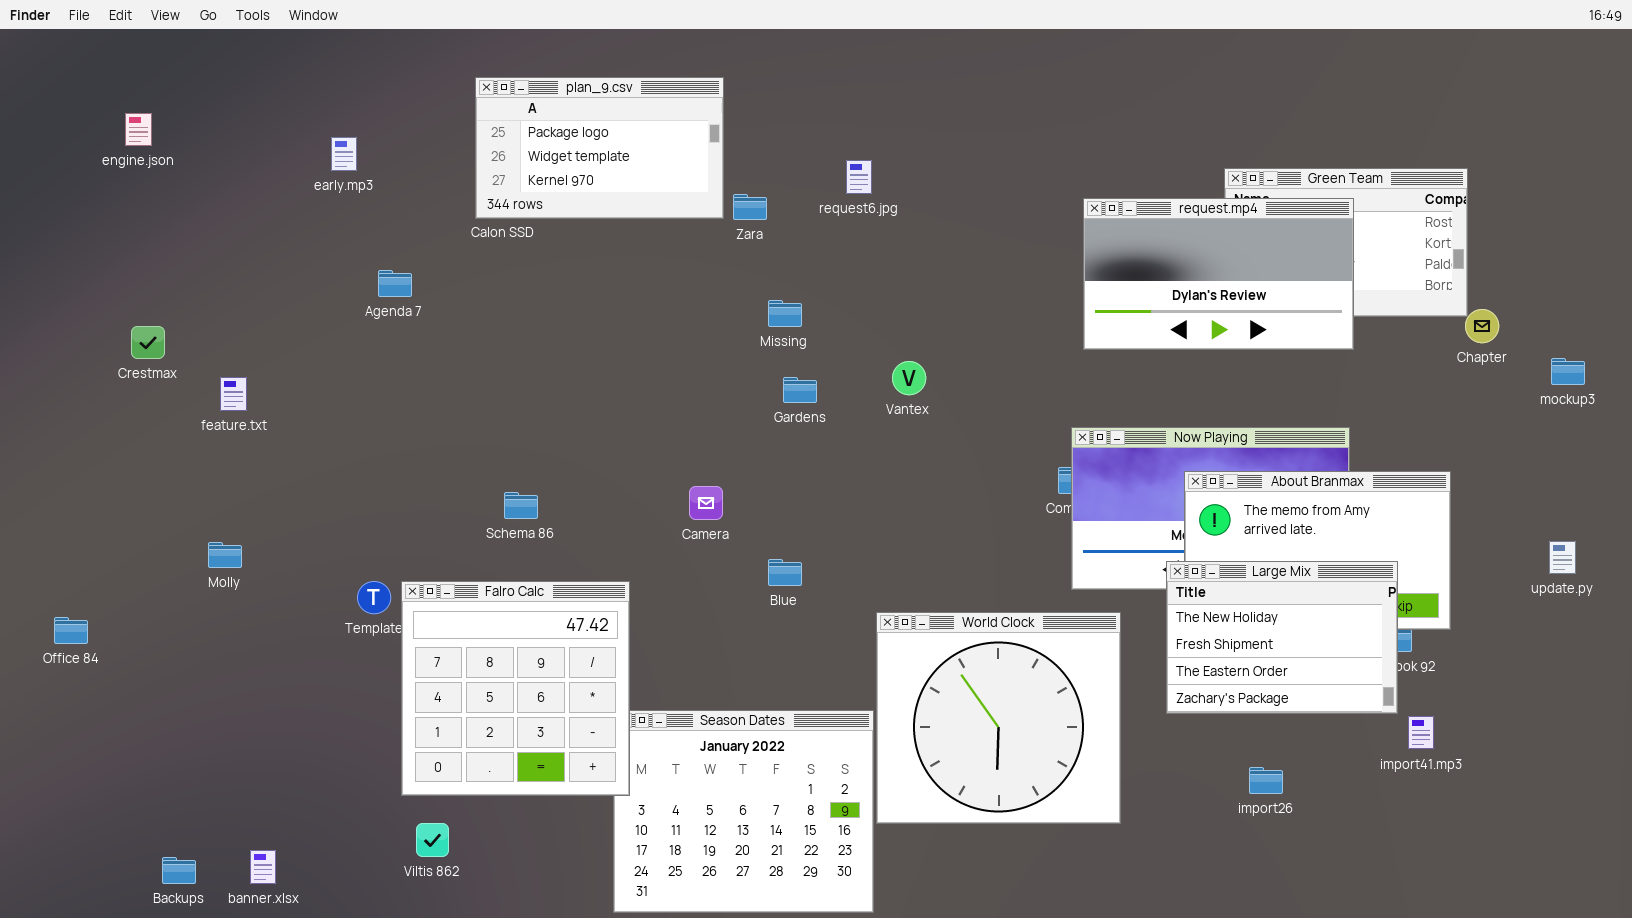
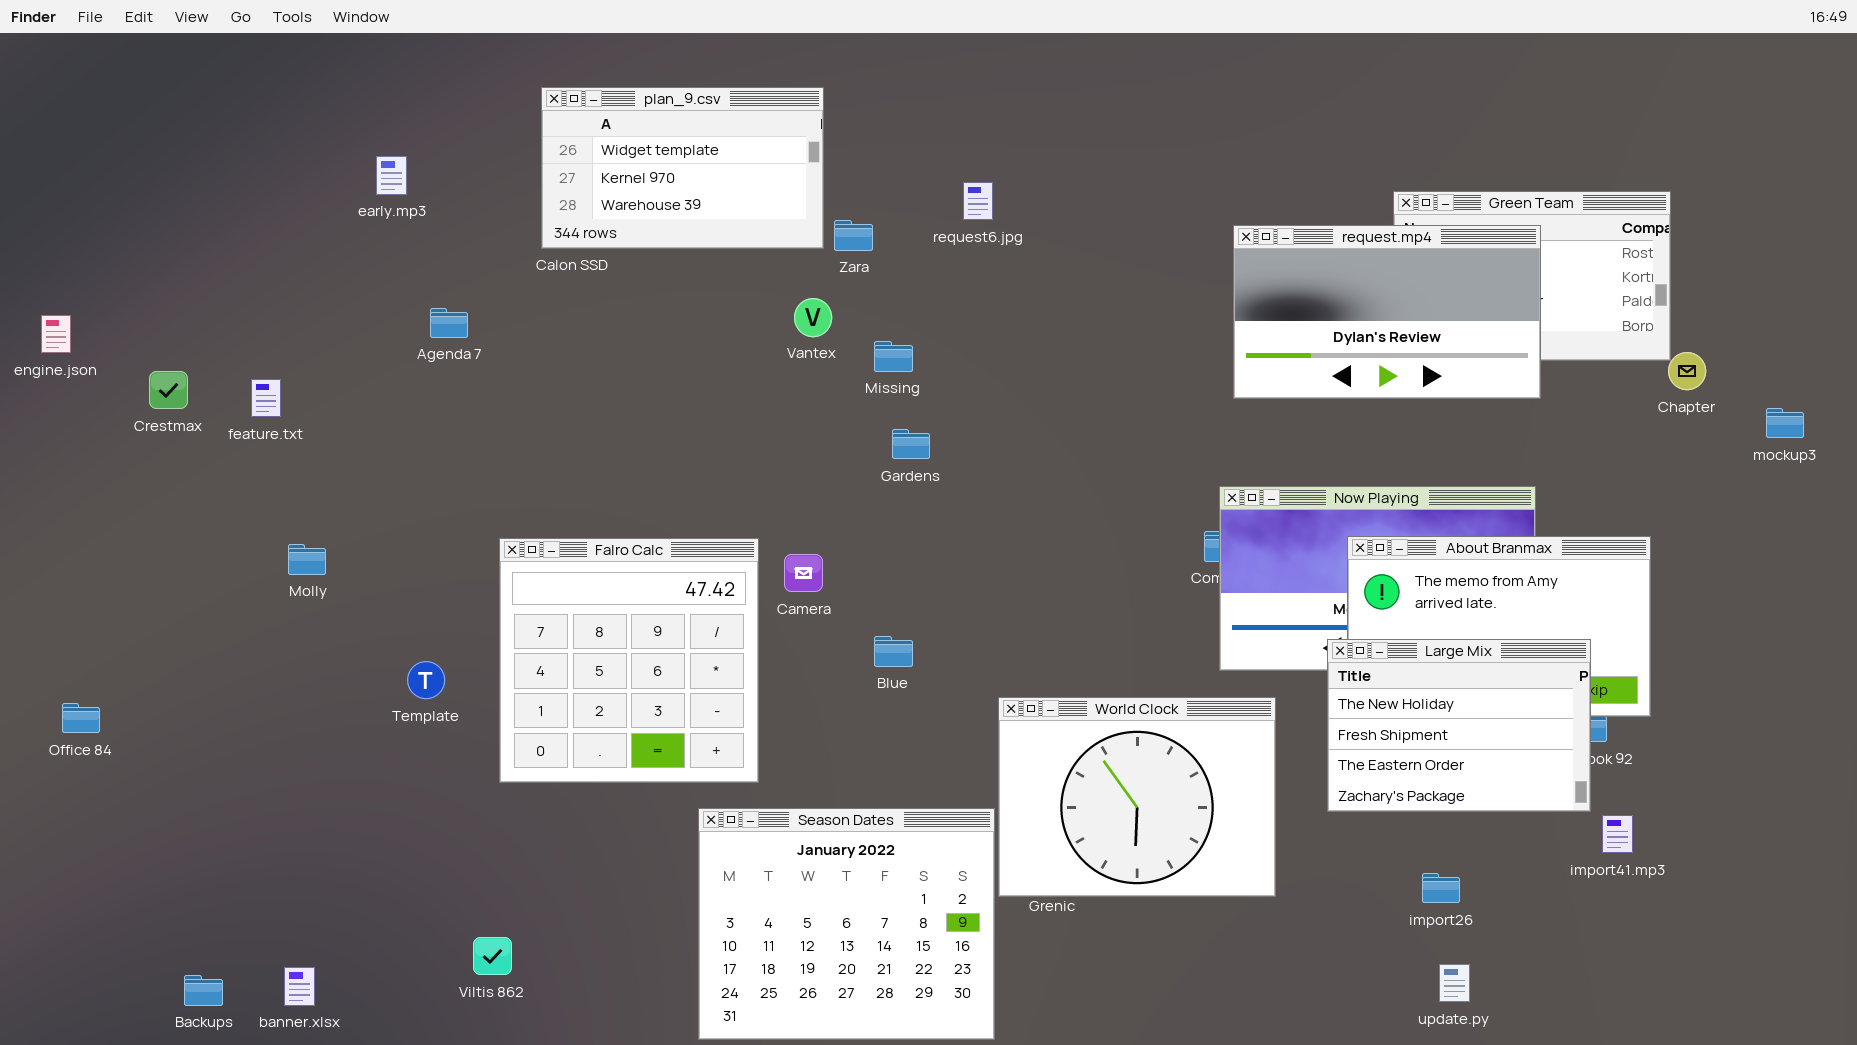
plan_9.csv: [475,77,724,219] -> [541,87,824,249], scrolled down 1 row
engine.json: [125,113,152,146] -> [41,315,71,353], moved
Vantex: [892,361,926,395] -> [794,298,832,337], moved
feature.txt: [220,377,247,411] -> [251,379,281,417], moved
update.py: [1549,541,1576,574] -> [1439,964,1470,1002], moved
Molly: [208,542,242,568] -> [288,544,326,575], moved
Falro Calc: [401,581,630,796] -> [499,538,759,783], moved
World Clock: [876,612,1121,824] -> [998,697,1276,897], resized

